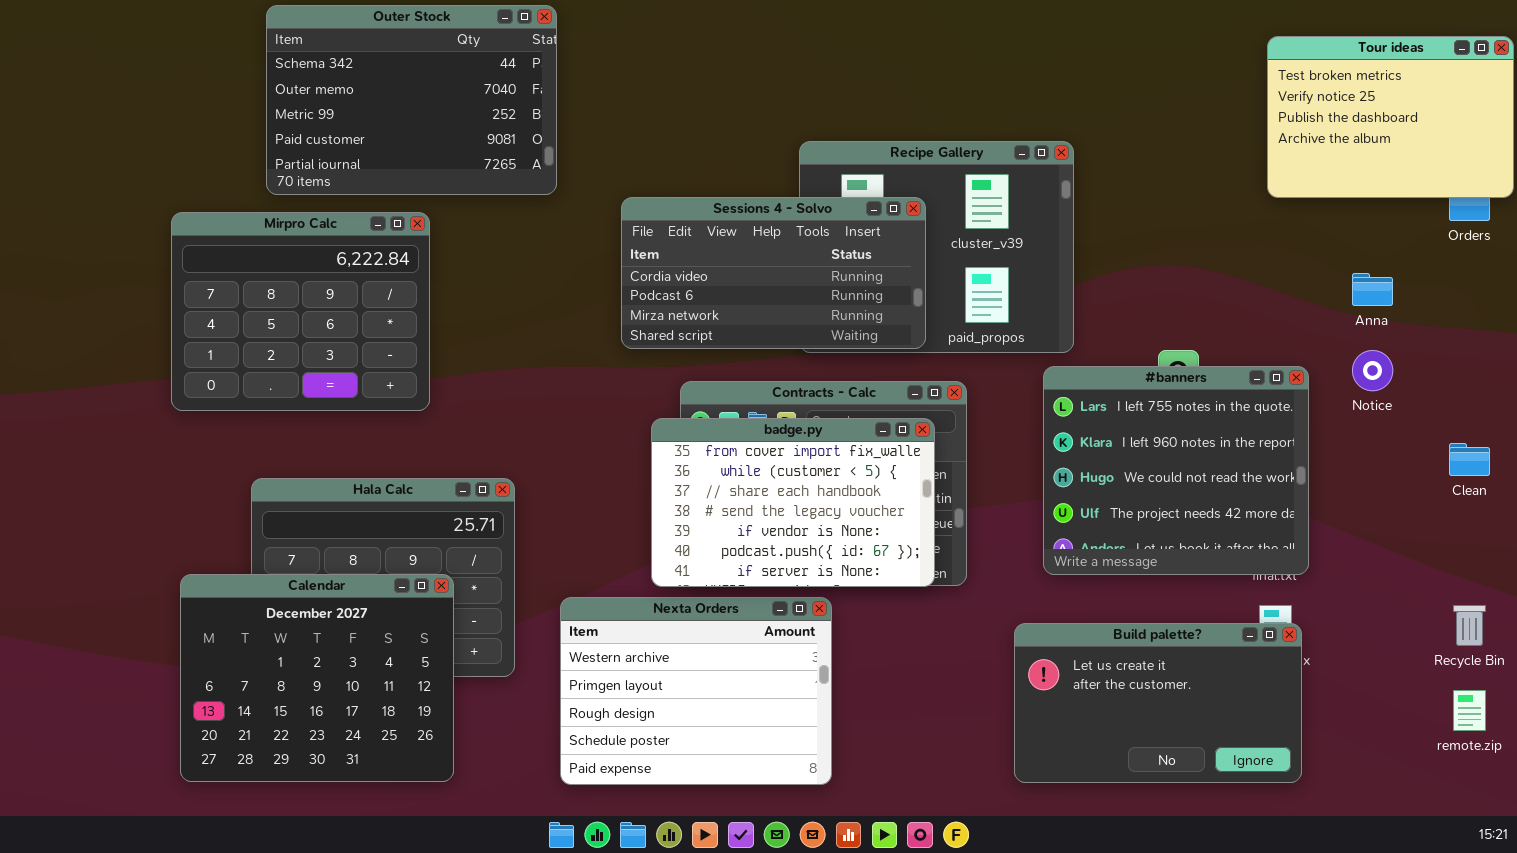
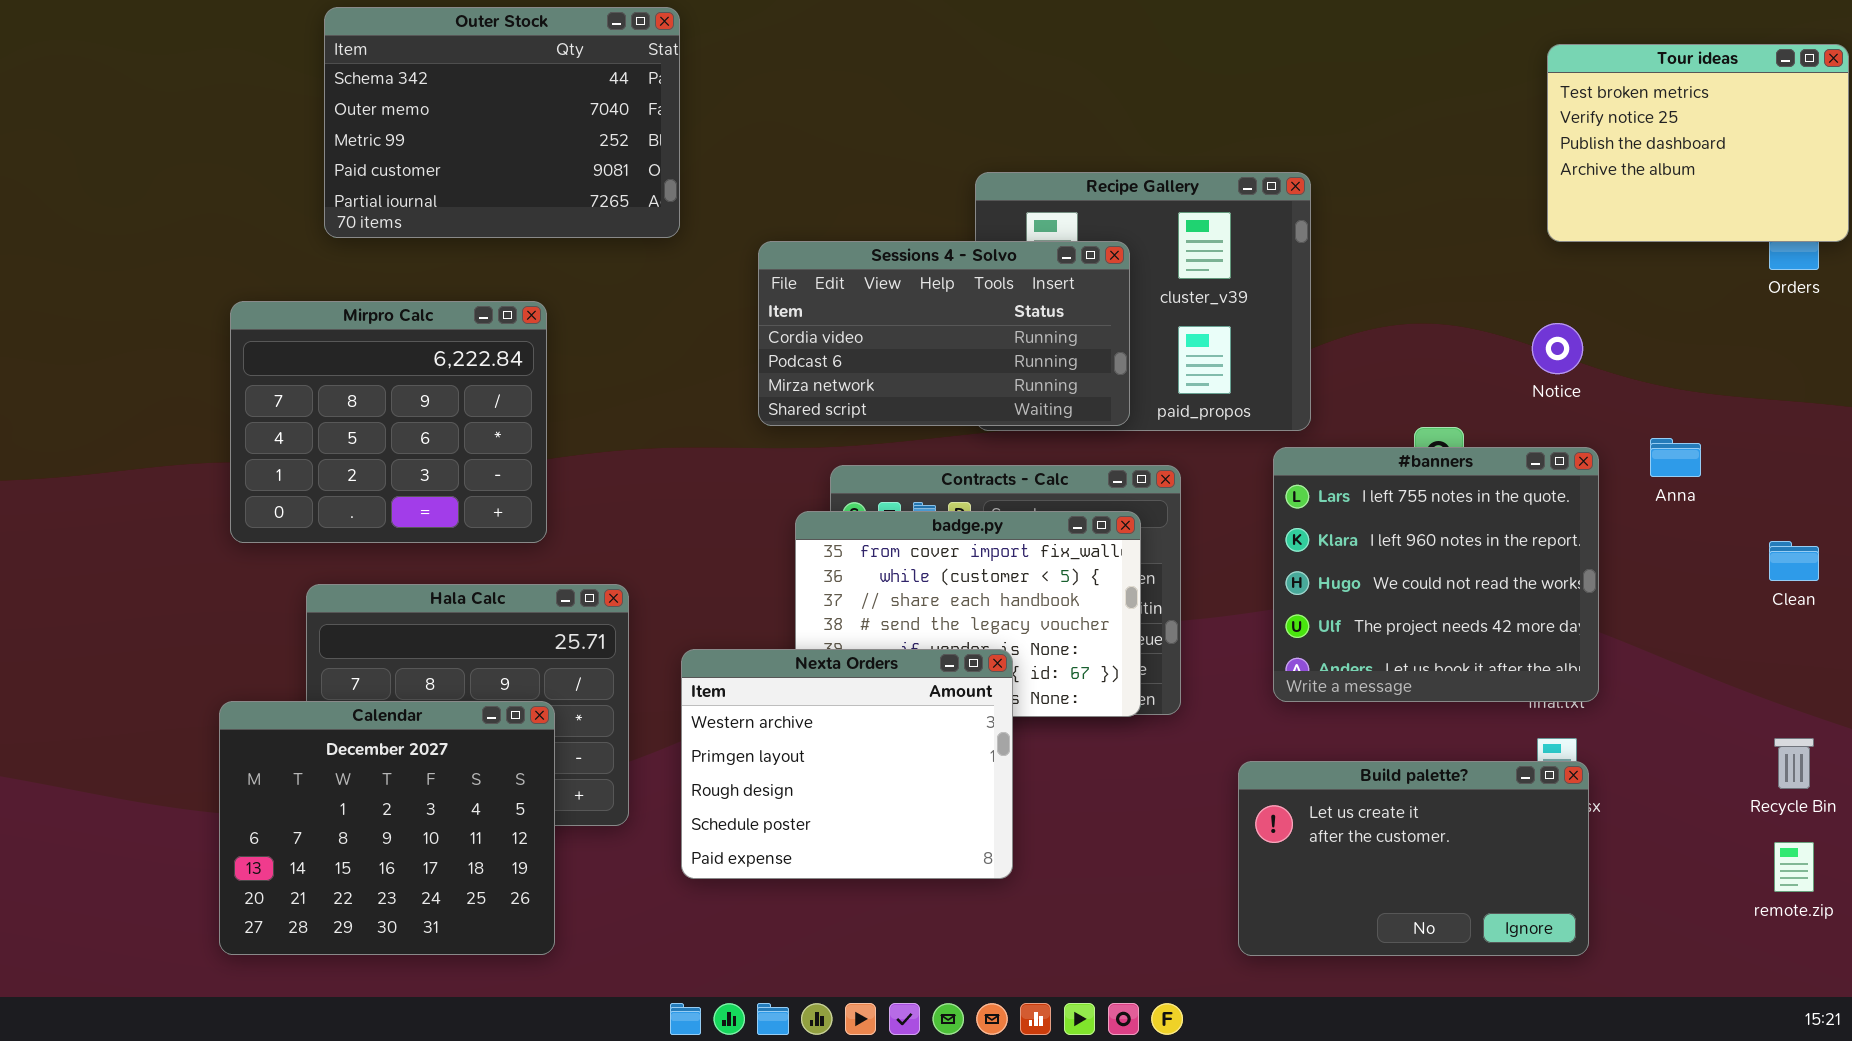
Mirpro Calc: [171,212,430,411] -> [230,301,547,543], moved
Anna: [1352,273,1393,306] -> [1650,438,1701,477], moved
Notice: [1352,350,1393,391] -> [1532,323,1583,374], moved
Nexta Orders: [560,597,832,785] -> [681,649,1013,879], moved

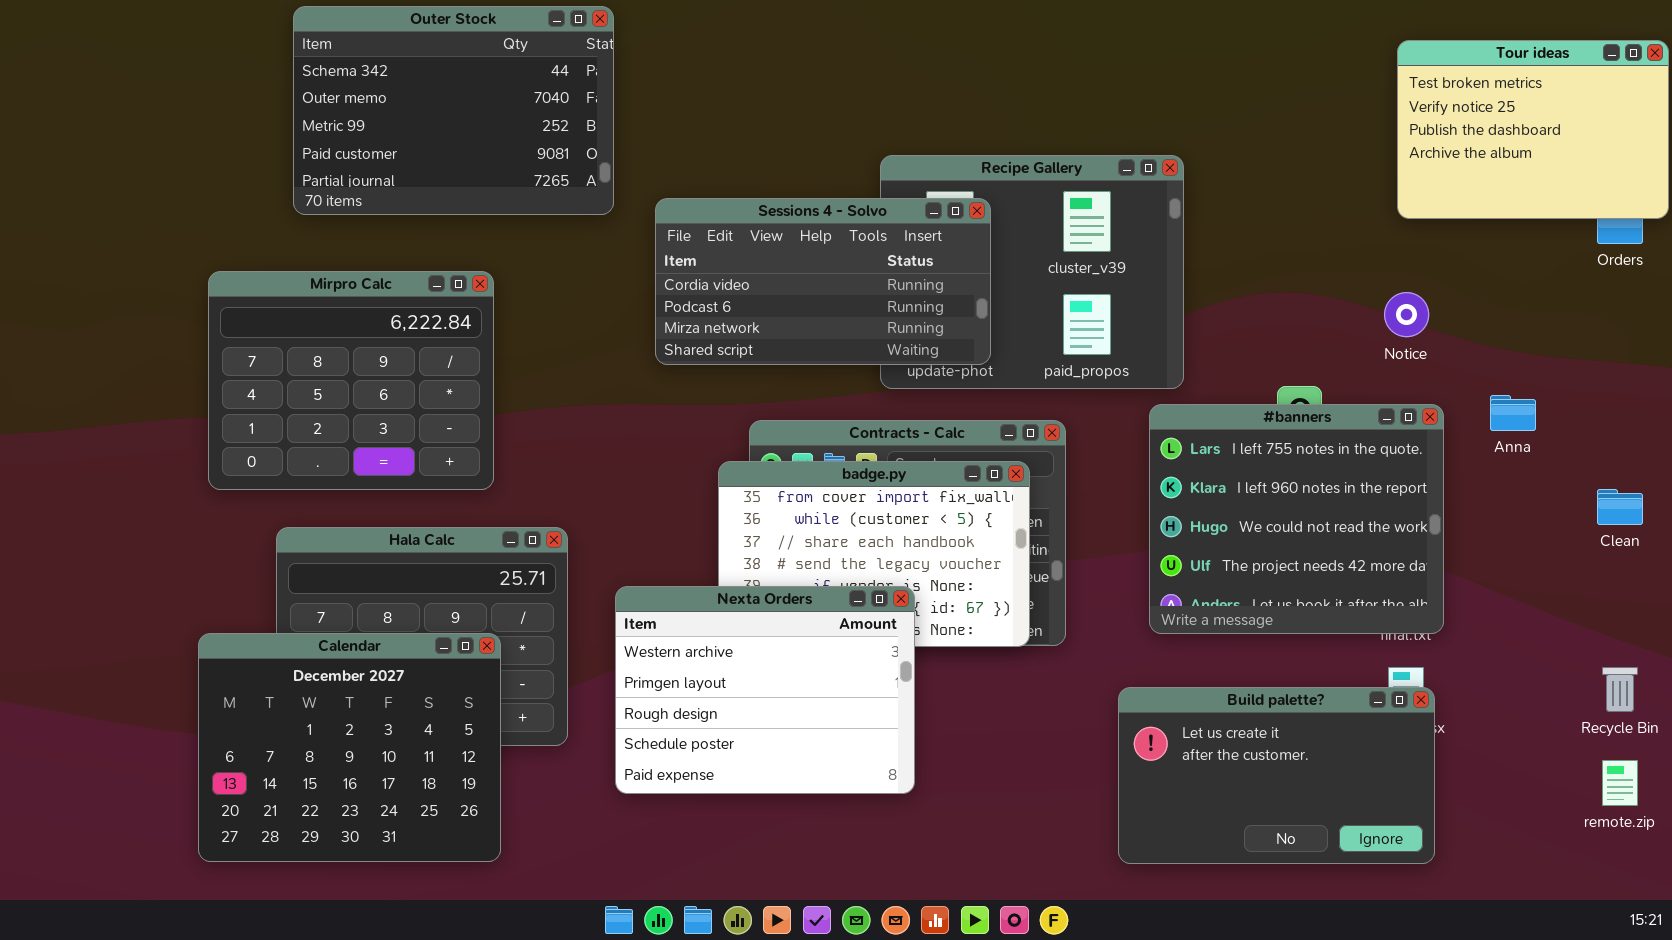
Sessions 4 - Solvo: [758,241,1130,426] -> [655,198,991,365], moved

